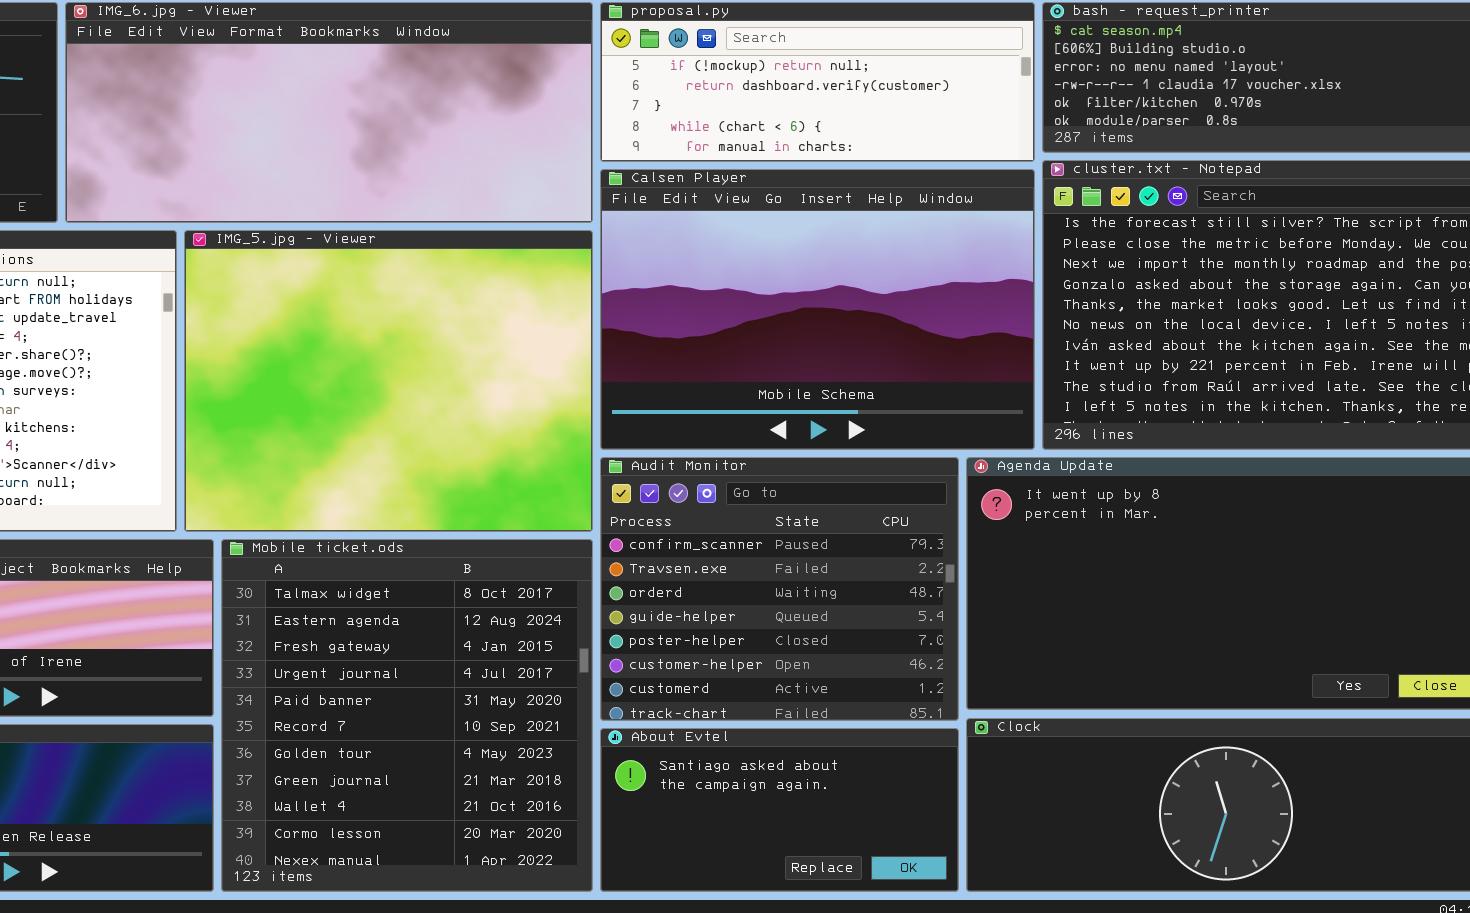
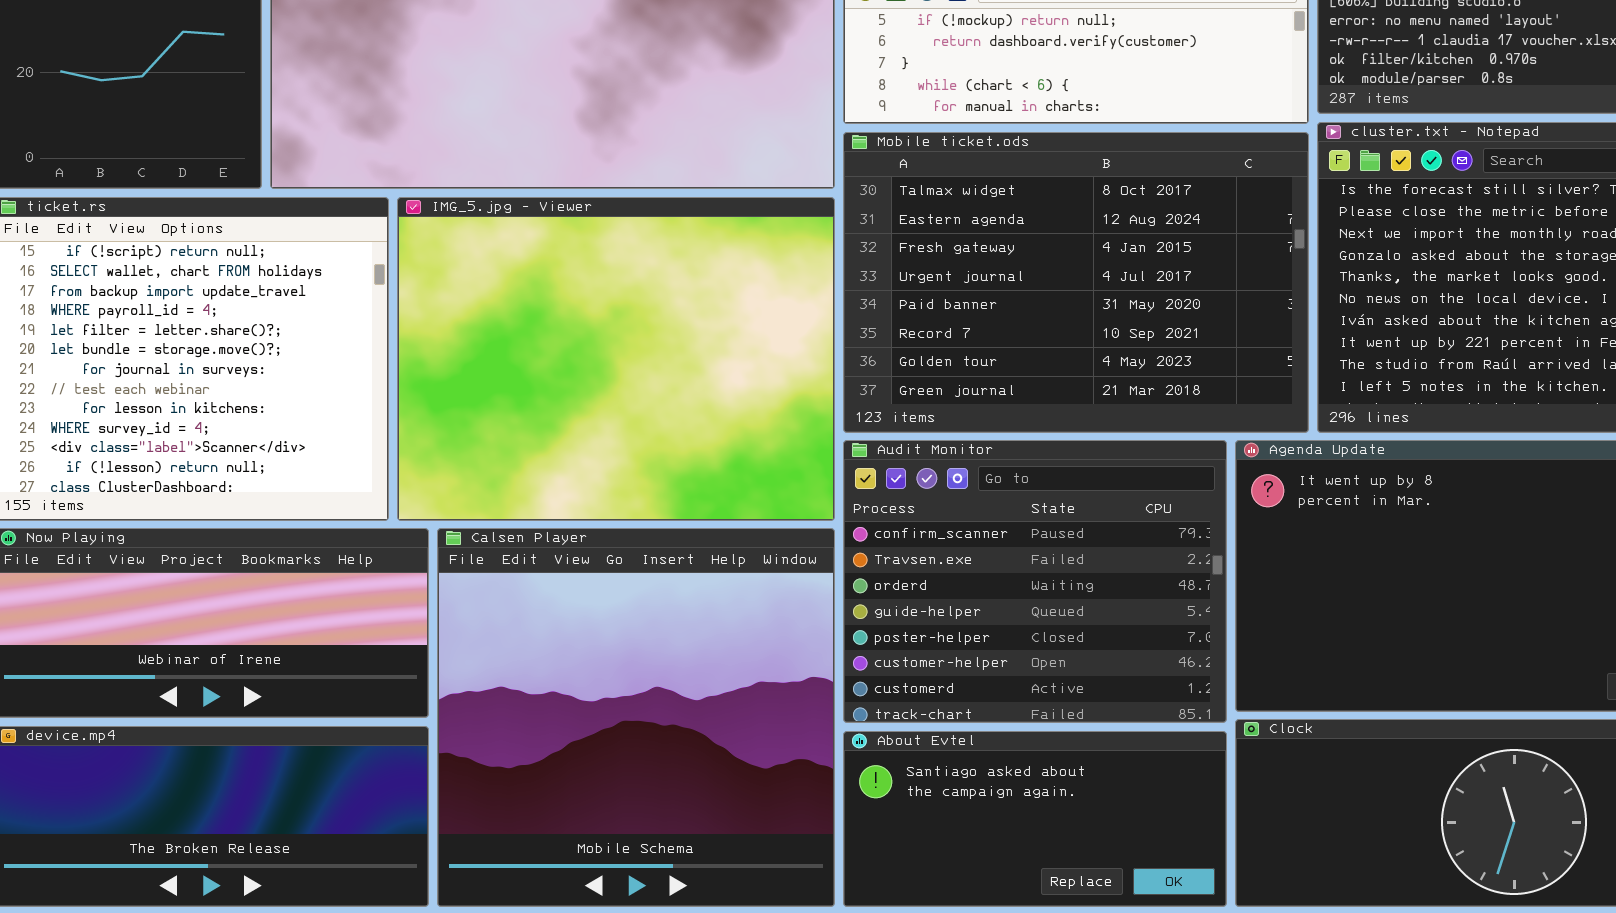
Calsen Player: [600,169,1035,450] -> [437,528,835,907], moved, resized
Mobile ticket.ods: [221,539,593,892] -> [843,132,1309,433], moved, resized

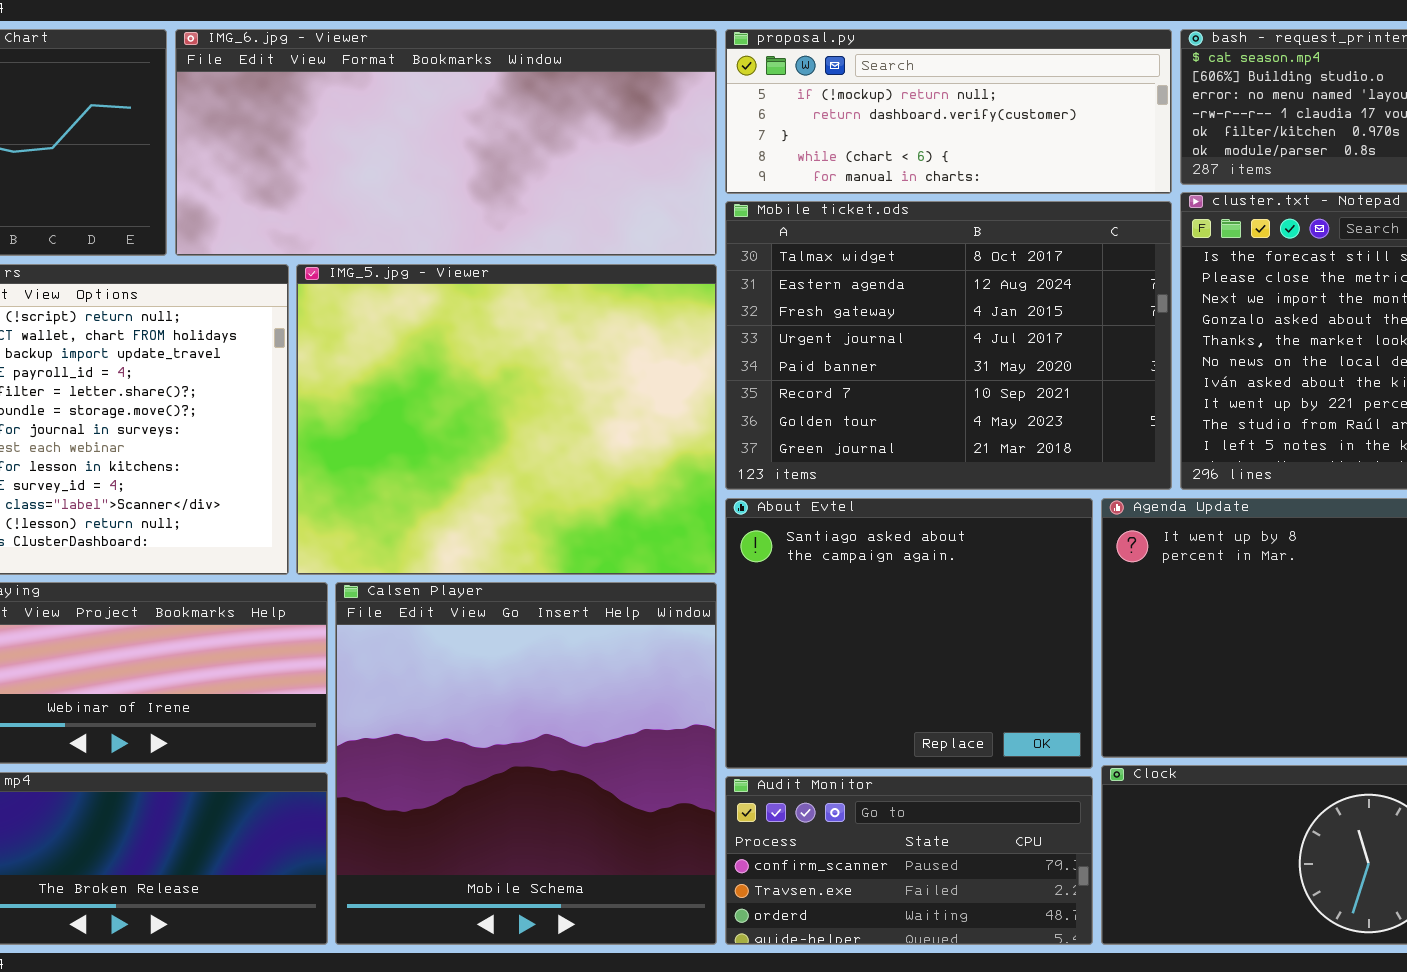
Audit Monitor: [843,440,1227,723] -> [725,776,1093,945], moved, resized
About Evtel: [843,731,1227,907] -> [725,498,1093,769], moved, resized

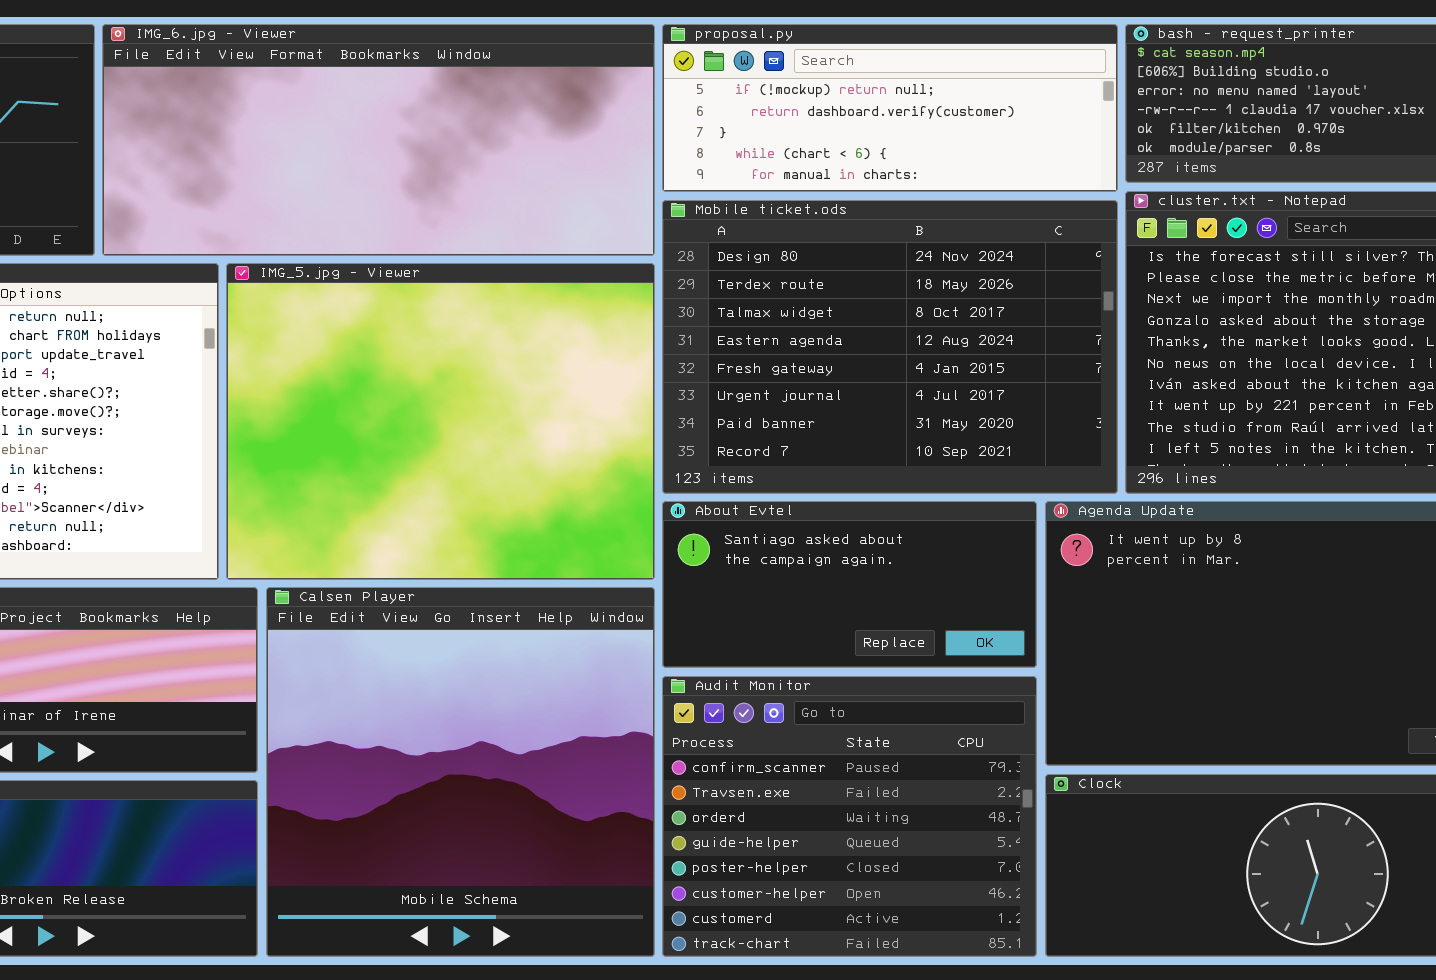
Mobile ticket.ods: [725,201,1172,490] -> [662,200,1118,494], scrolled up 2 rows
About Evtel: [725,498,1093,769] -> [662,501,1037,668], resized
Audit Monitor: [725,776,1093,945] -> [662,676,1037,957], resized

